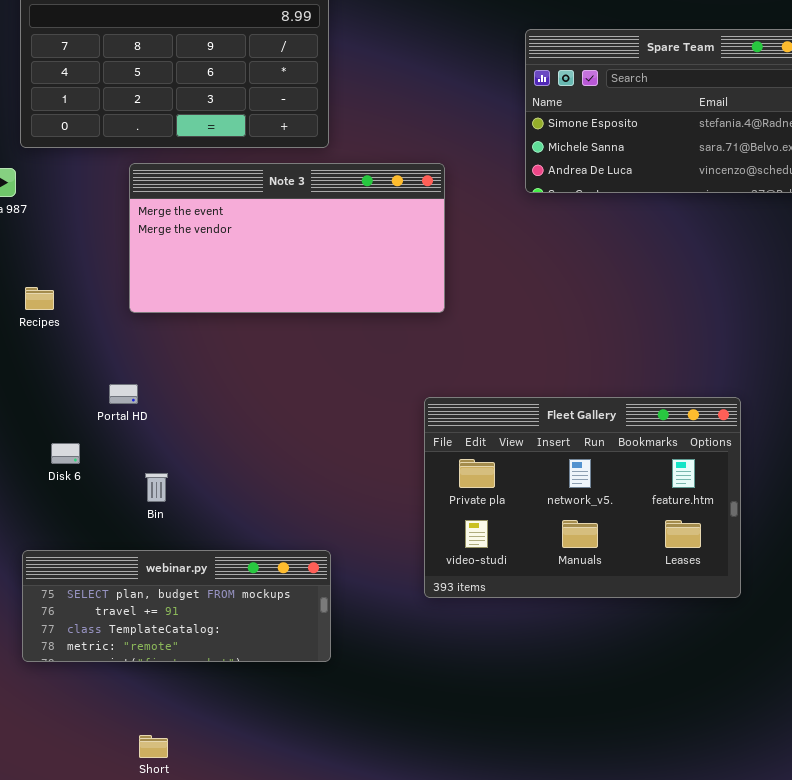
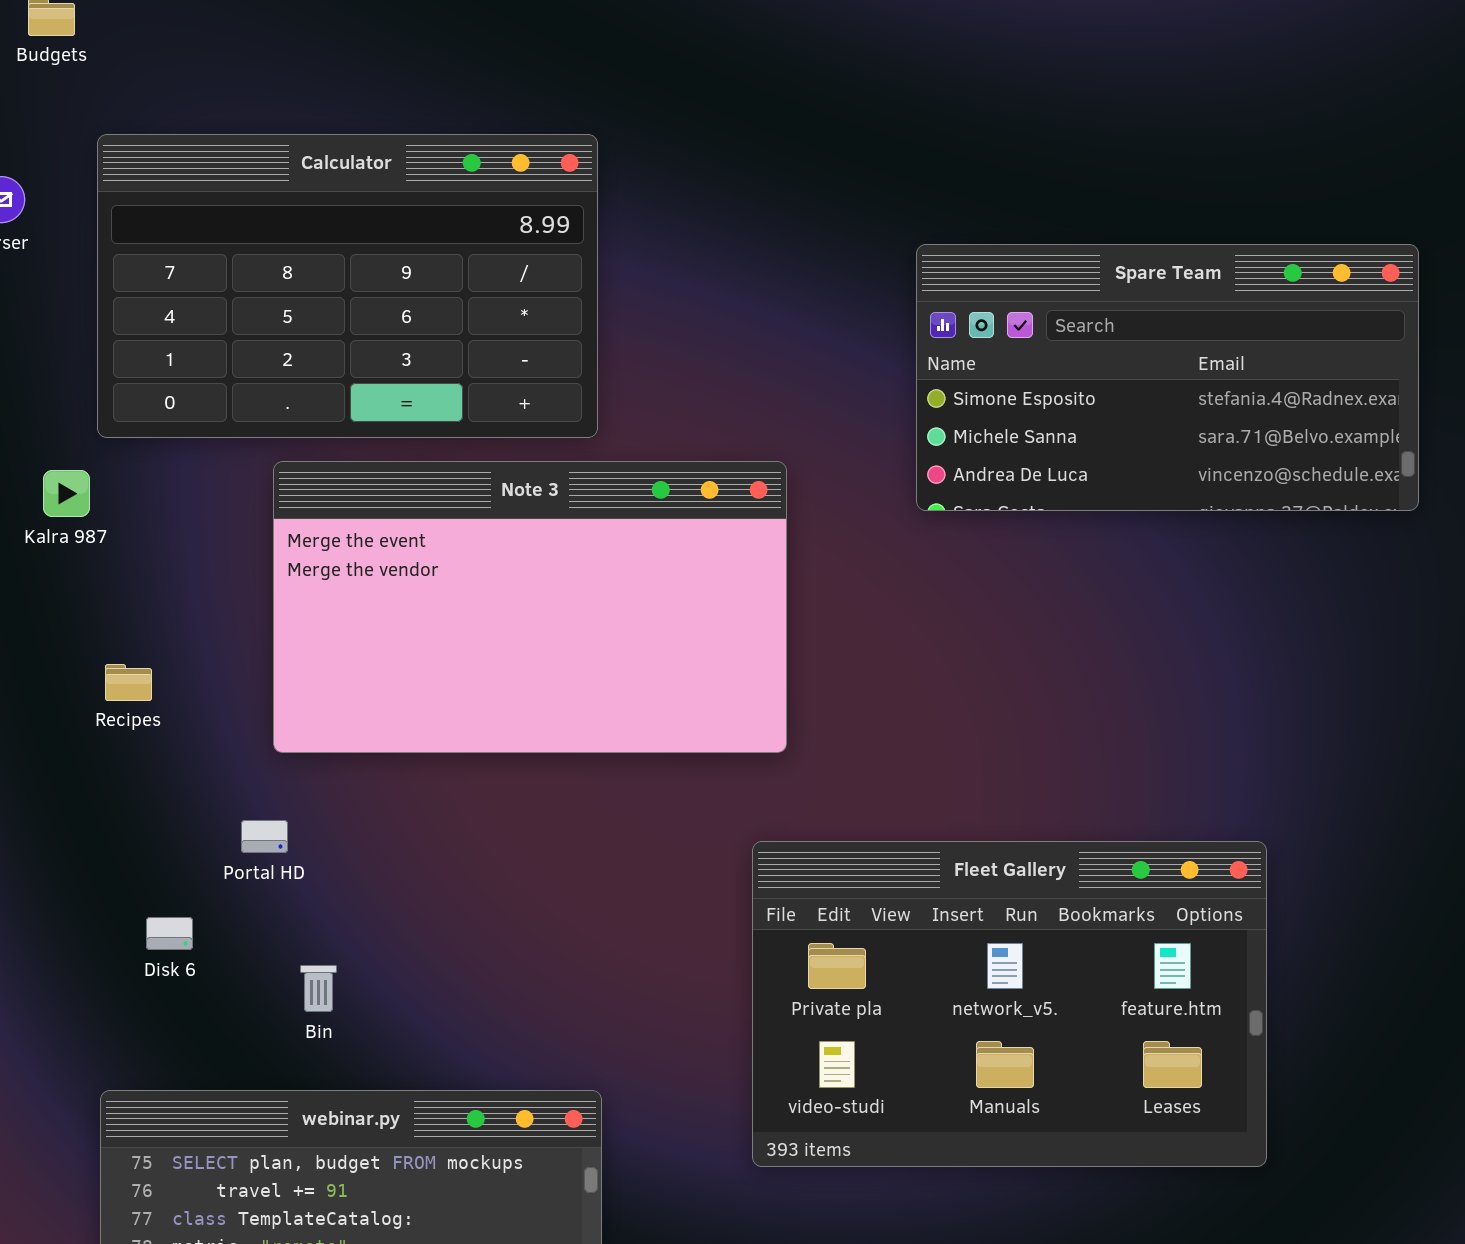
Note 3: [129,163,445,313] -> [273,461,787,753], resized

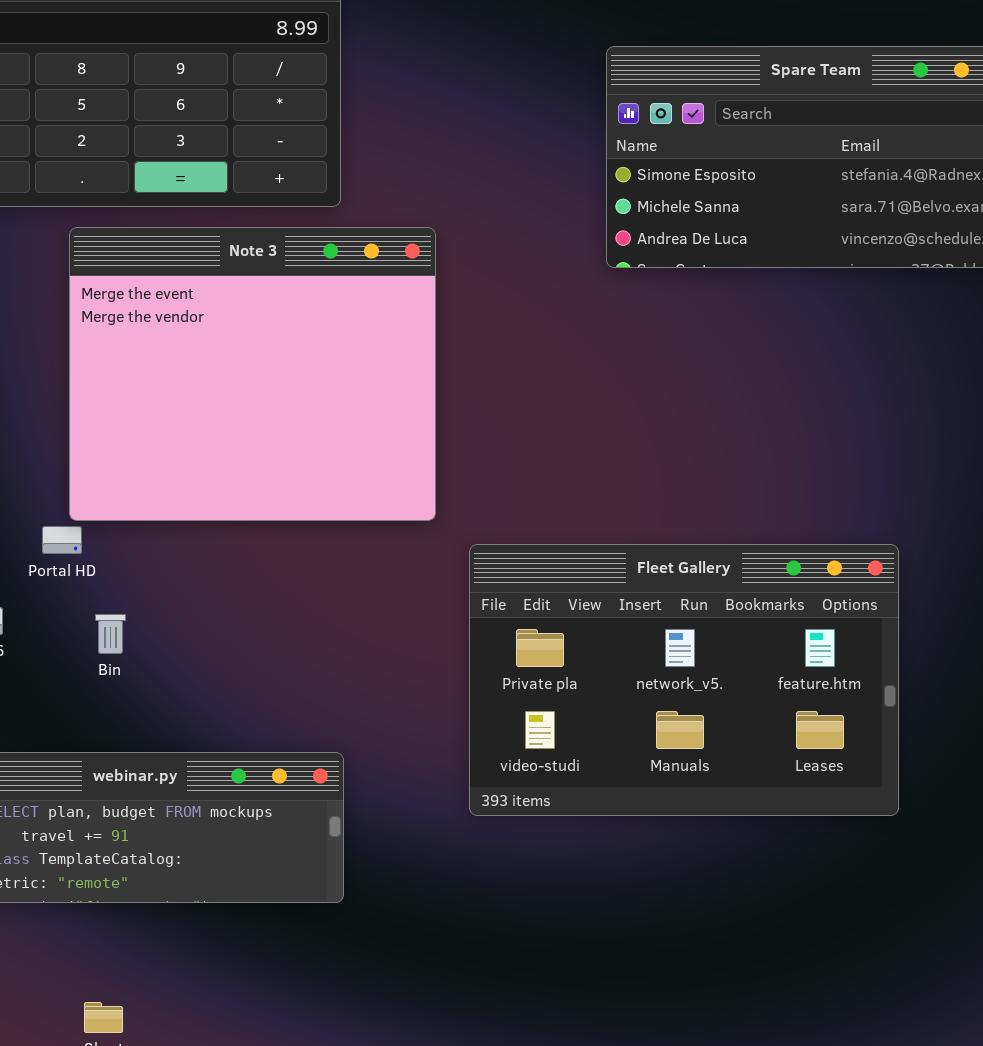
Note 3: [273,461,787,753] -> [69,227,436,521], resized
Bin: [300,965,337,1012] -> [95,614,126,654], moved

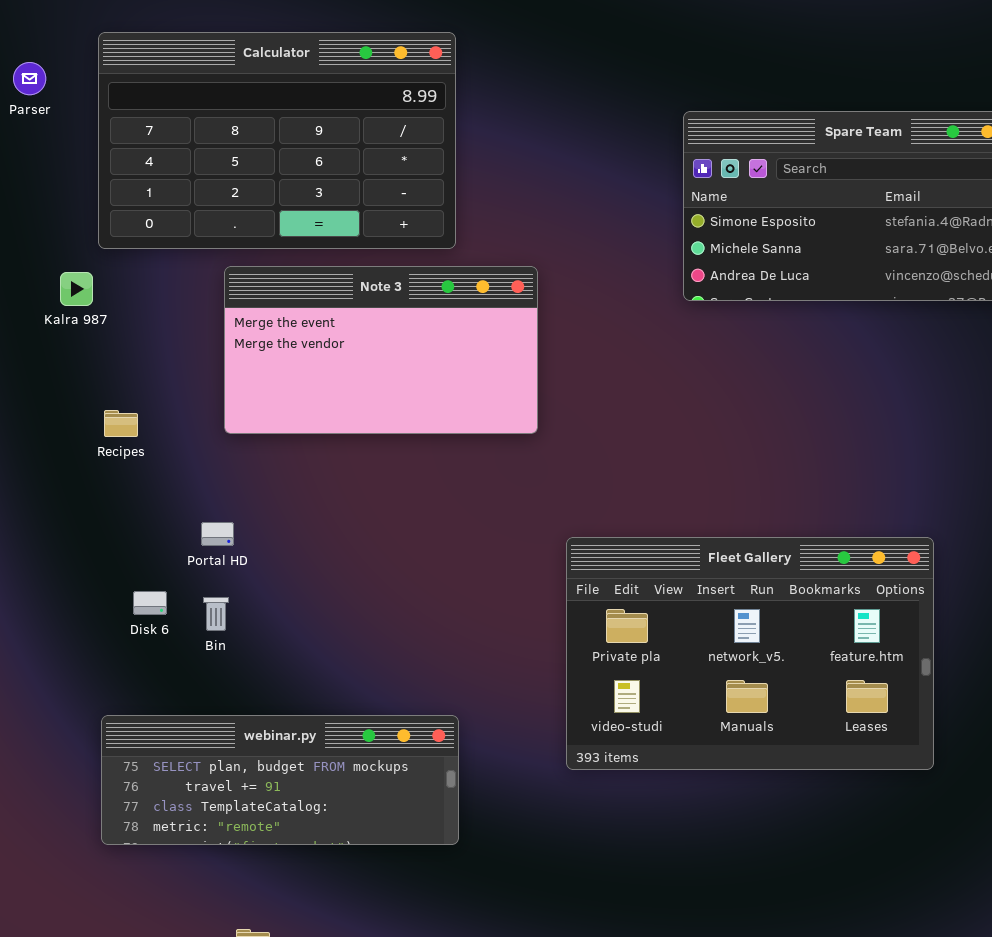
Note 3: [69,227,436,521] -> [224,266,538,434], resized
Bin: [95,614,126,654] -> [203,597,229,631], moved

